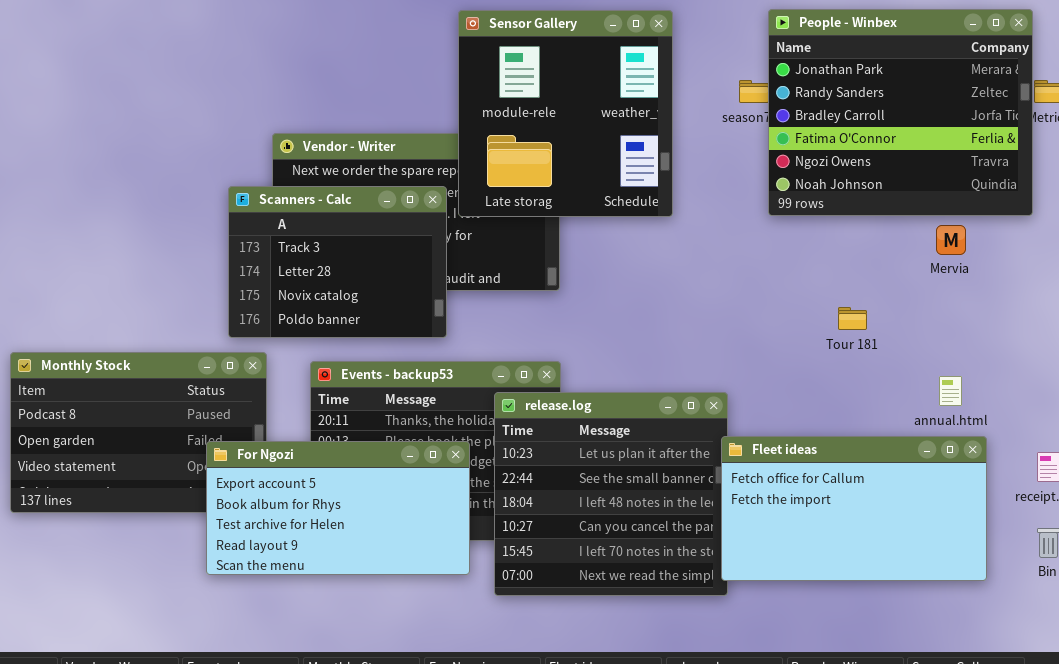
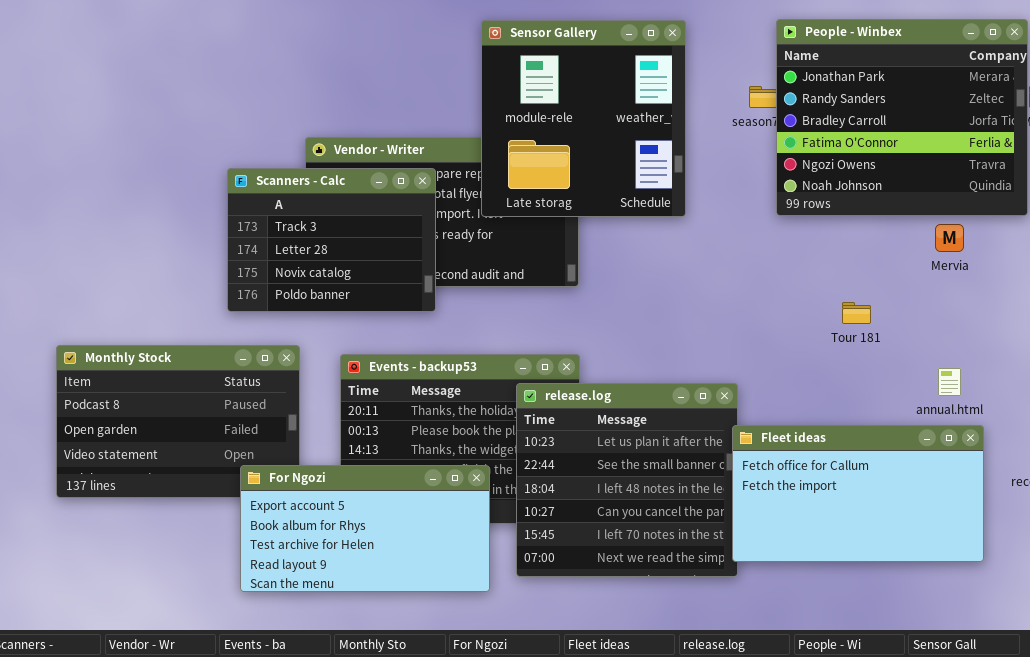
Scanners - Calc: [228,186,447,338] -> [227,168,436,312], moved
For Ngozi: [206,441,470,575] -> [240,465,490,592], moved

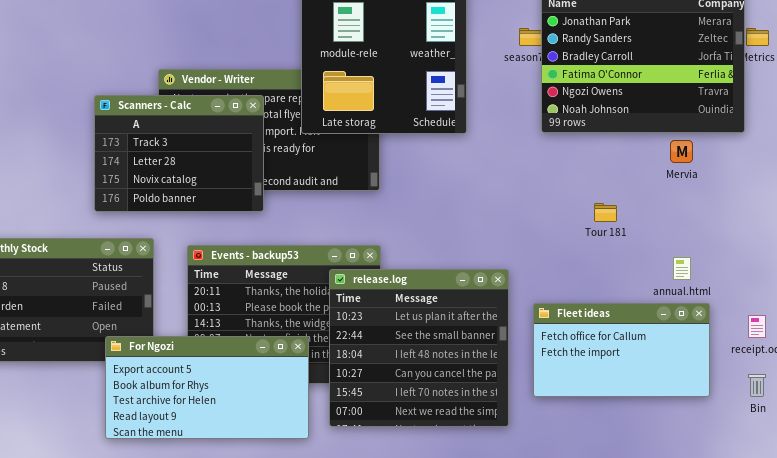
Fleet ideas: [732,425,984,562] -> [533,303,710,397], resized

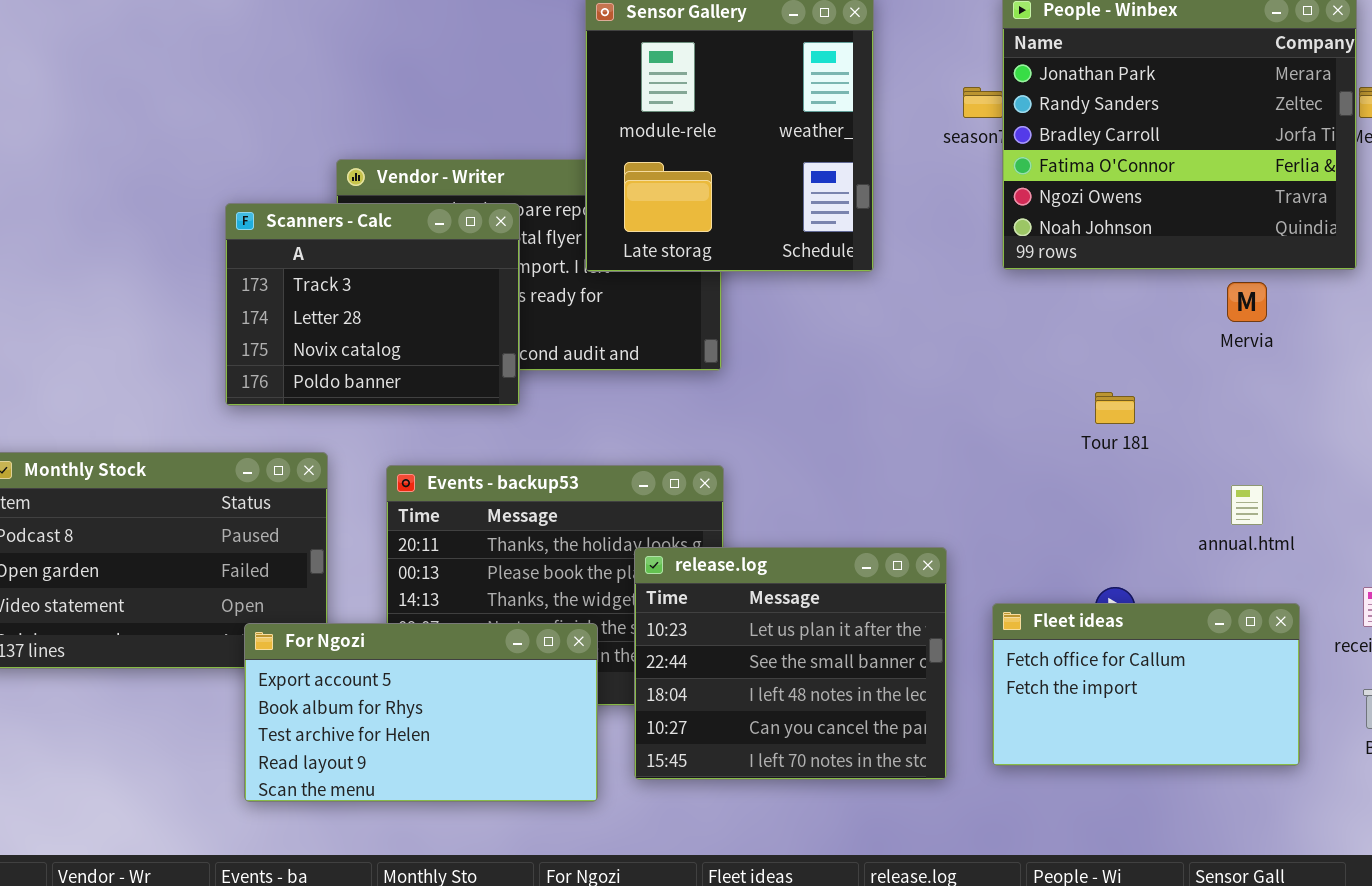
release.log: [329,269,509,427] -> [634,547,947,780], resized
Fleet ideas: [533,303,710,397] -> [992,603,1300,766], moved

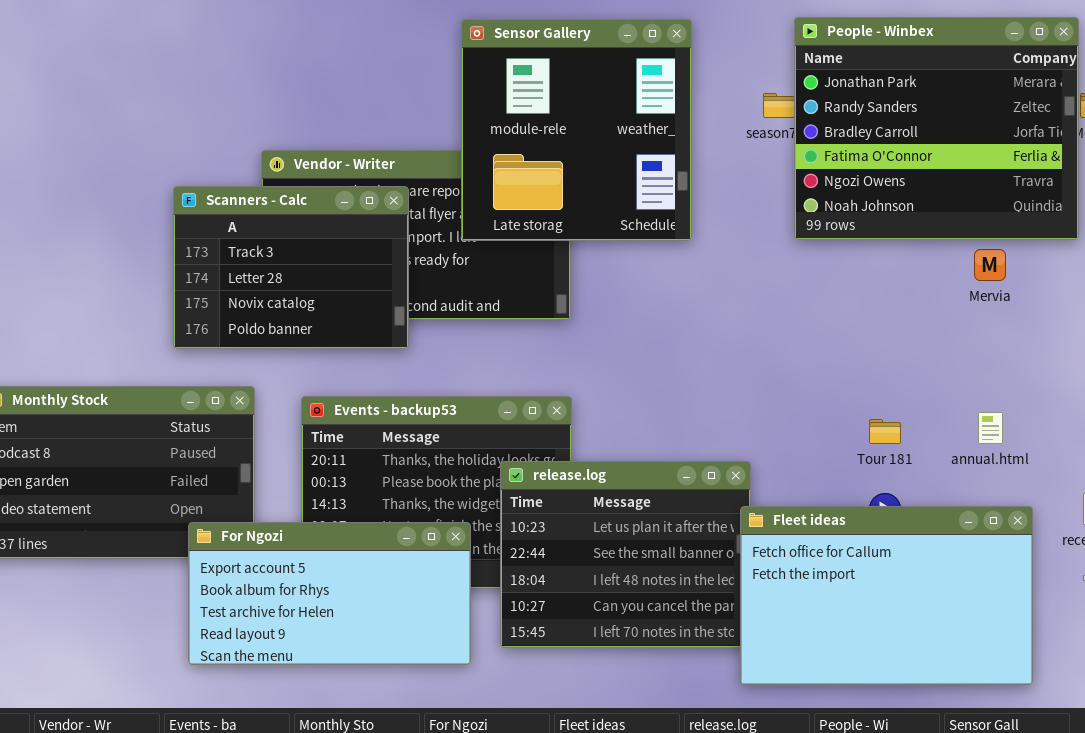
Tour 181: [1095,392,1135,424] -> [869,419,901,444], moved
Fleet ideas: [992,603,1300,766] -> [740,506,1033,685], resized

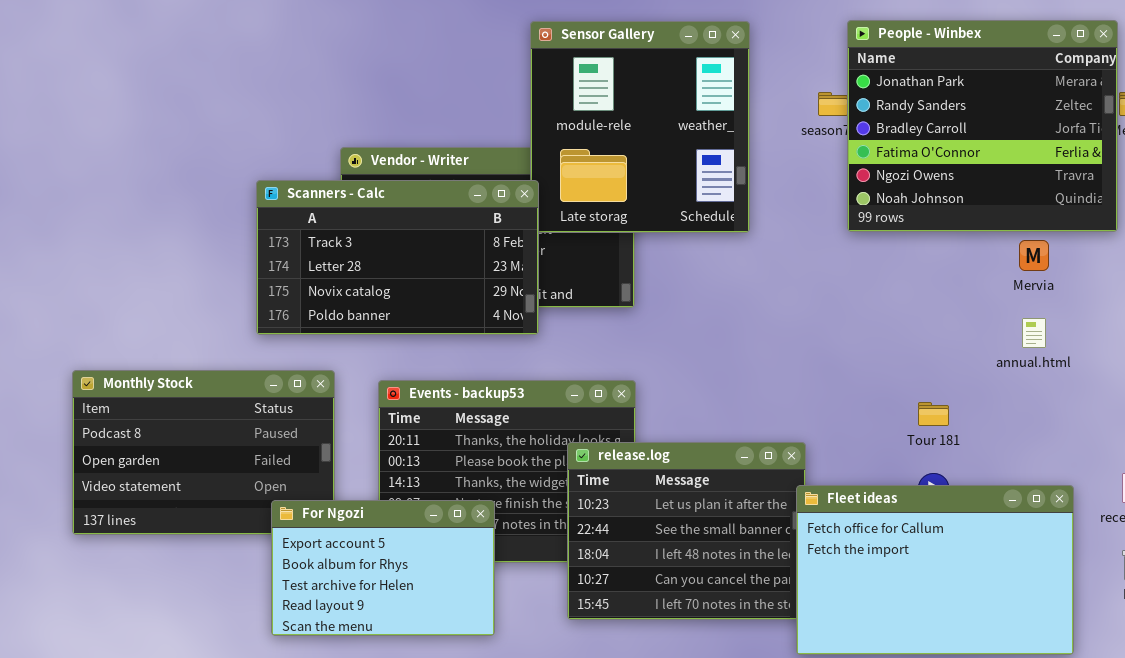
Scanners - Calc: [173,186,409,349] -> [256,180,539,335], resized
annual.html: [978,412,1003,444] -> [1022,318,1046,348], moved
For Ngozi: [188,522,471,665] -> [271,500,495,636], resized

